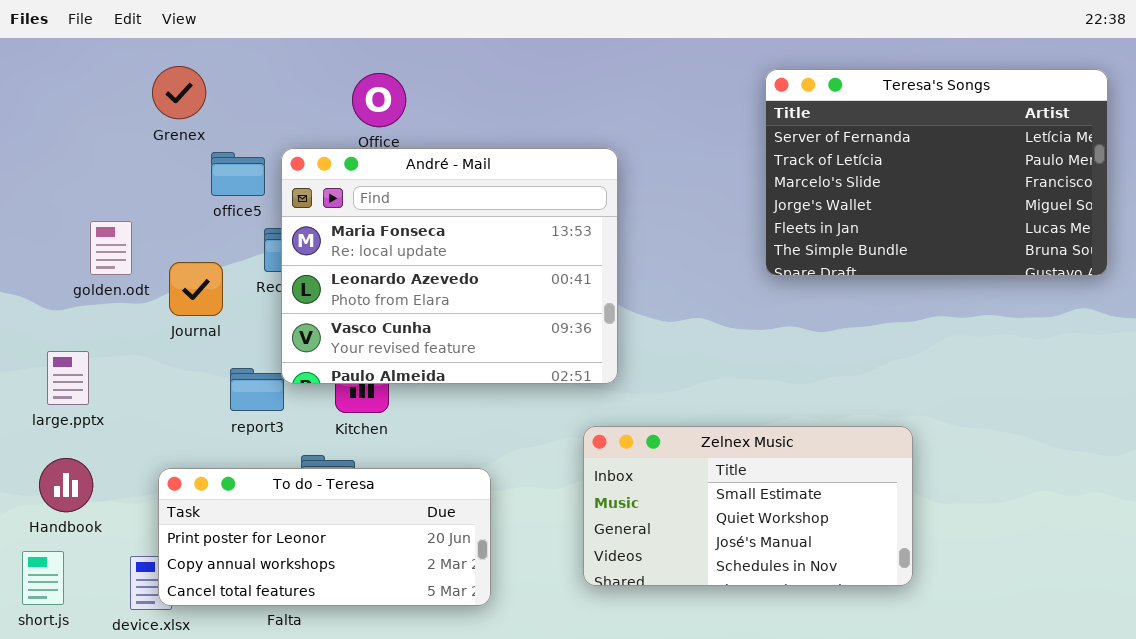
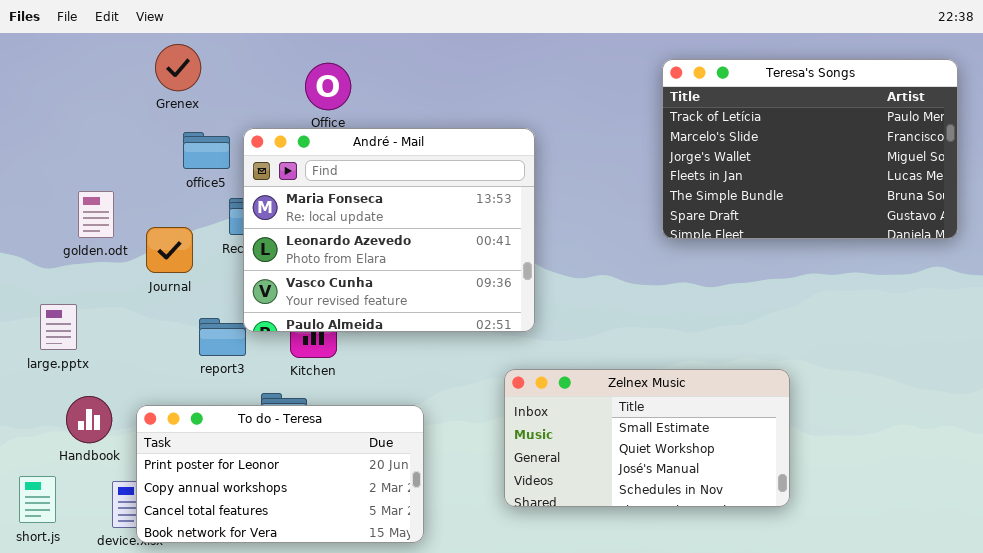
Grenex: [152,66,206,119] -> [155,44,201,91], moved
Teresa's Songs: [765,69,1108,276] -> [662,59,958,239], scrolled down 1 row
Handbook: [39,458,93,512] -> [66,396,112,443], moved
To do - Teresa: [158,468,491,606] -> [136,405,424,543], resized

